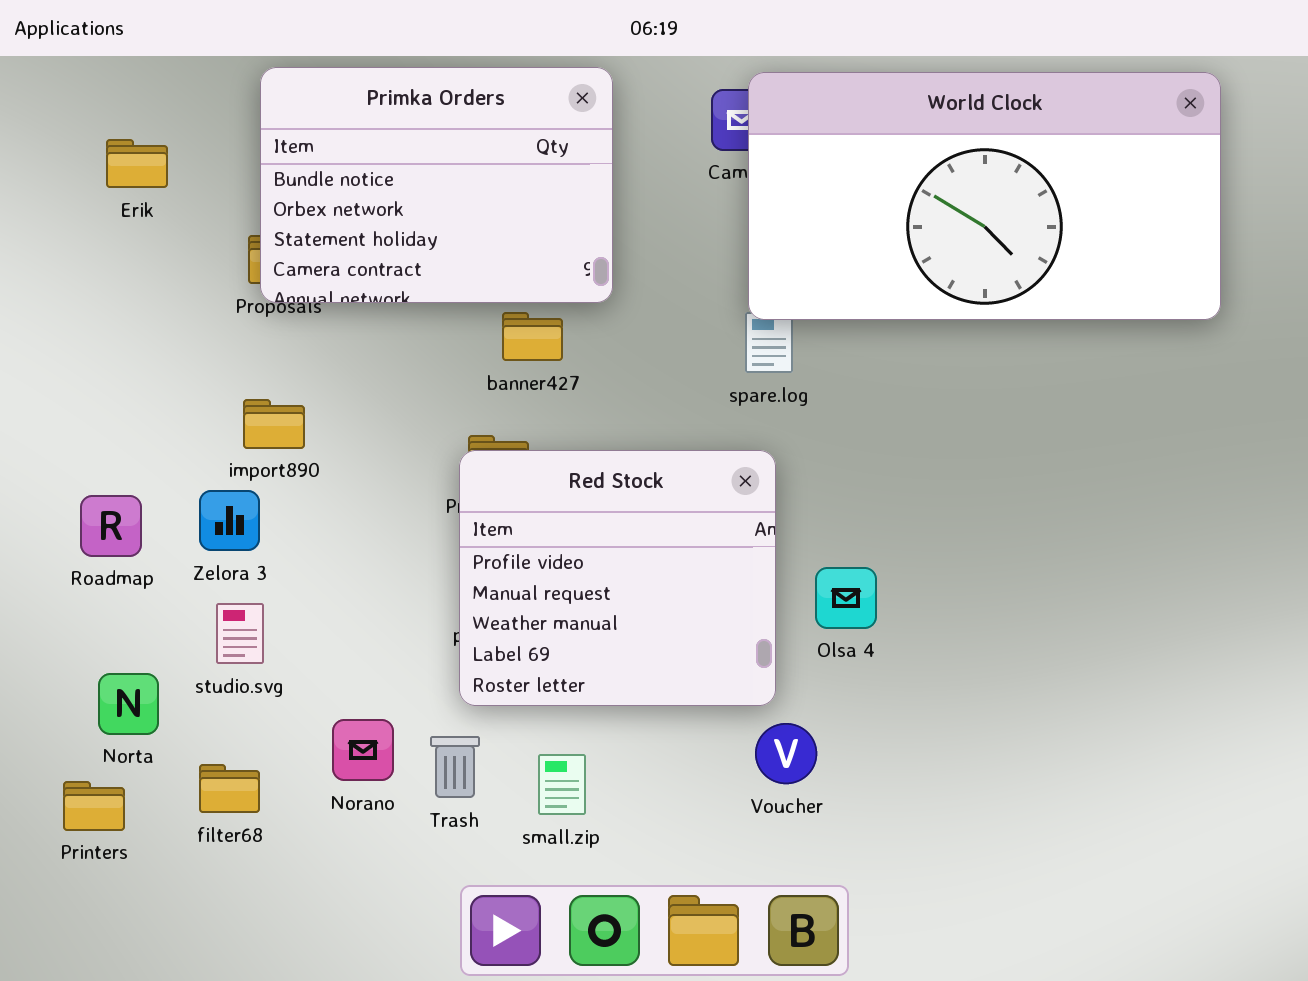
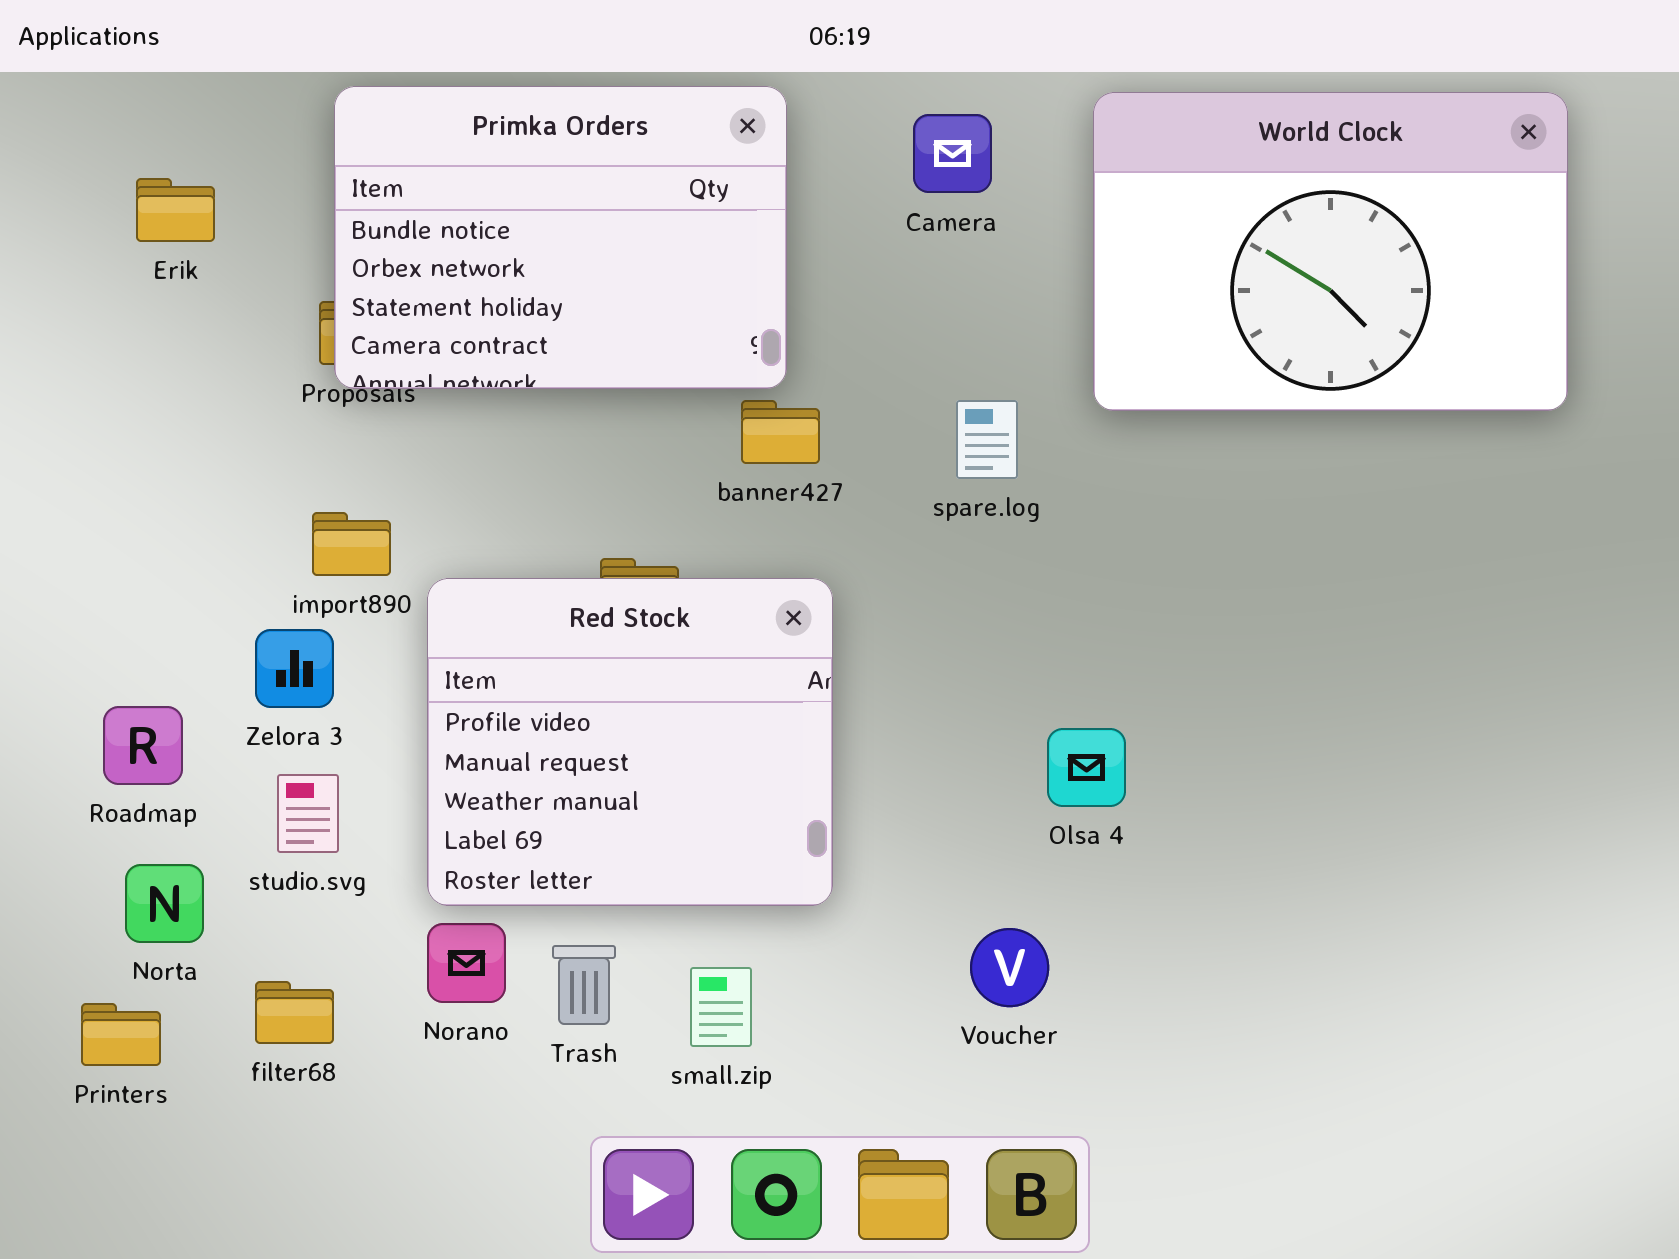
World Clock: [748,72,1221,320] -> [1093,92,1568,411], resized
banner427: [502,312,563,361] -> [741,400,820,464], moved
Red Stock: [459,450,776,706] -> [427,578,833,906], moved
Roadmap: [80,495,142,557] -> [103,706,183,785], moved

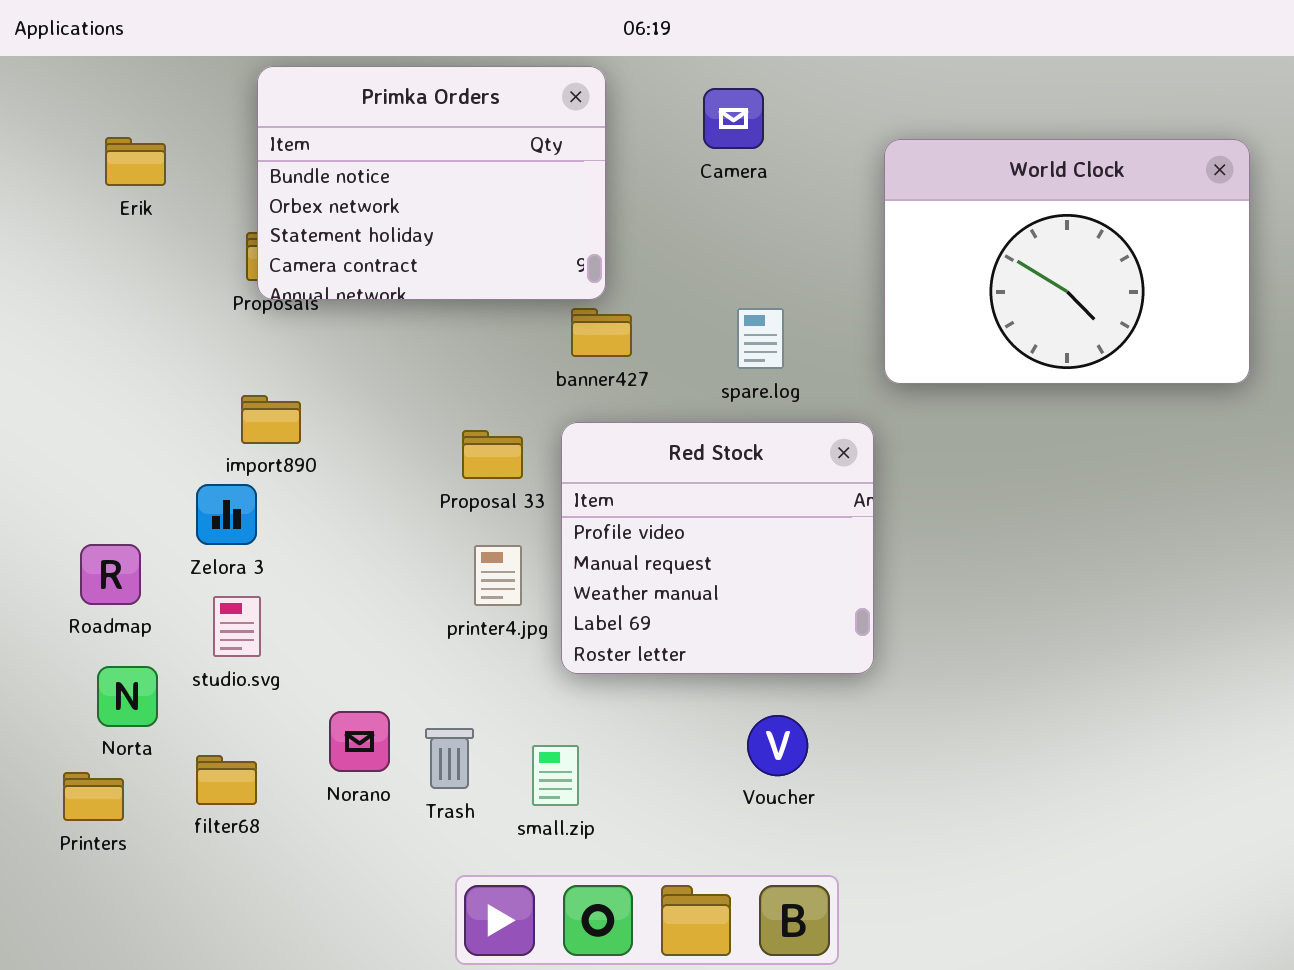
World Clock: [1093,92,1568,411] -> [884,139,1250,384], moved
Red Stock: [427,578,833,906] -> [561,422,874,674], moved

